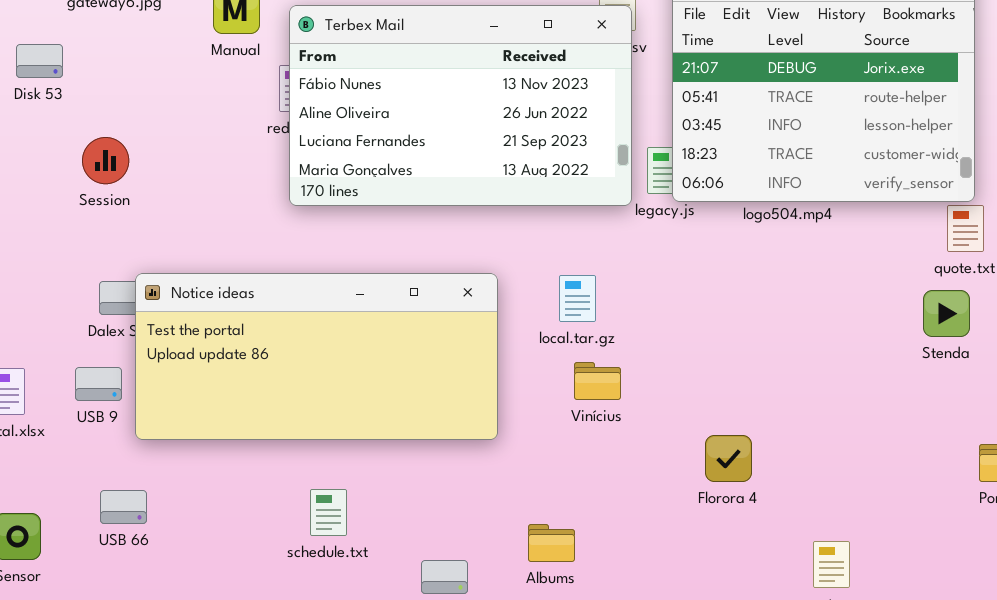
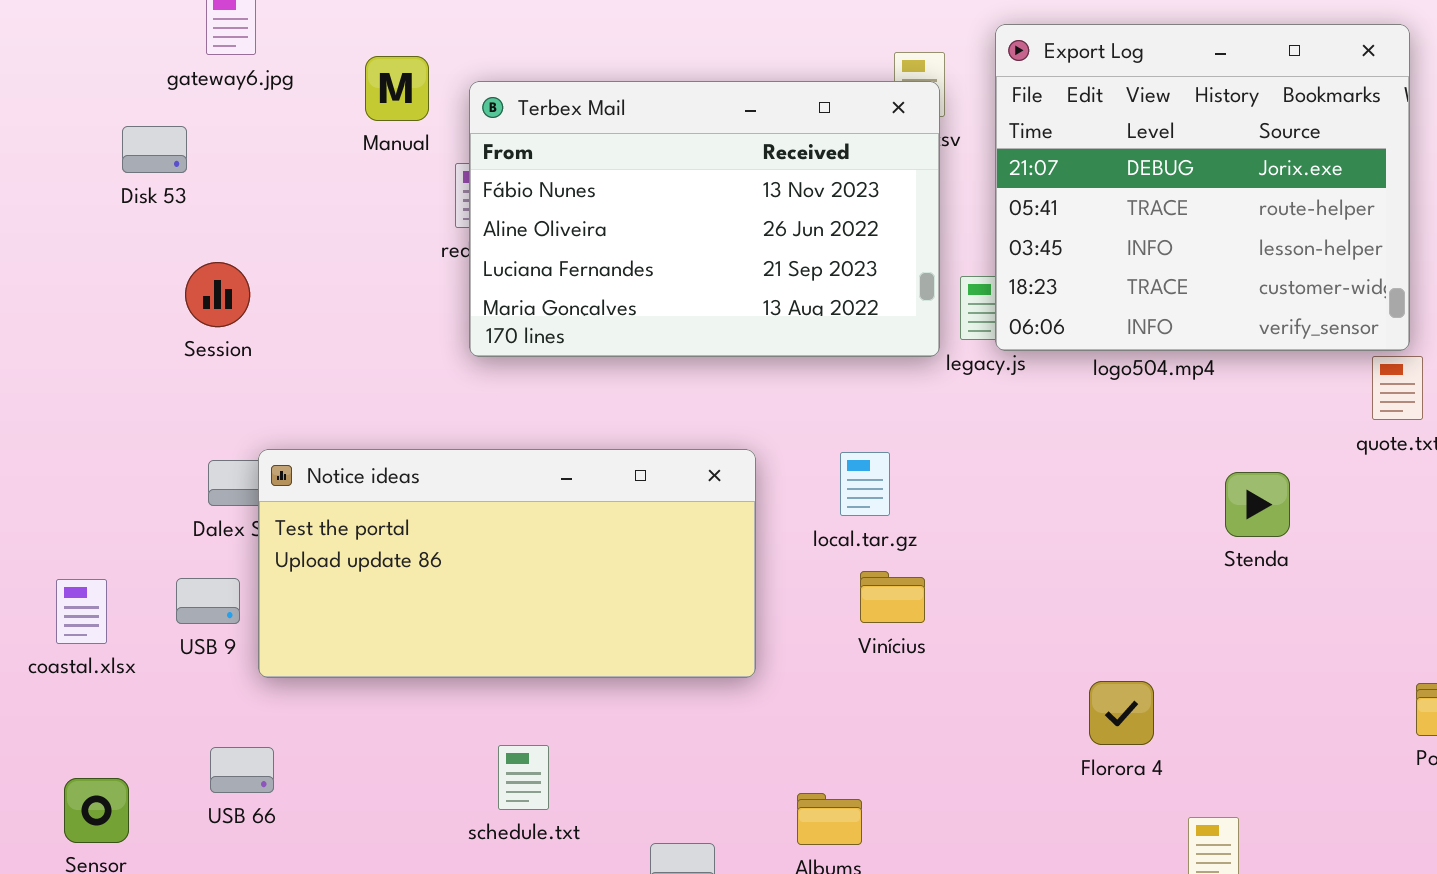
Disk 53: [16,44,63,78] -> [122,126,187,173], moved
Stenda: [923,290,970,337] -> [1225,472,1290,537], moved
Florora 4: [705,435,752,482] -> [1089,681,1154,745], moved

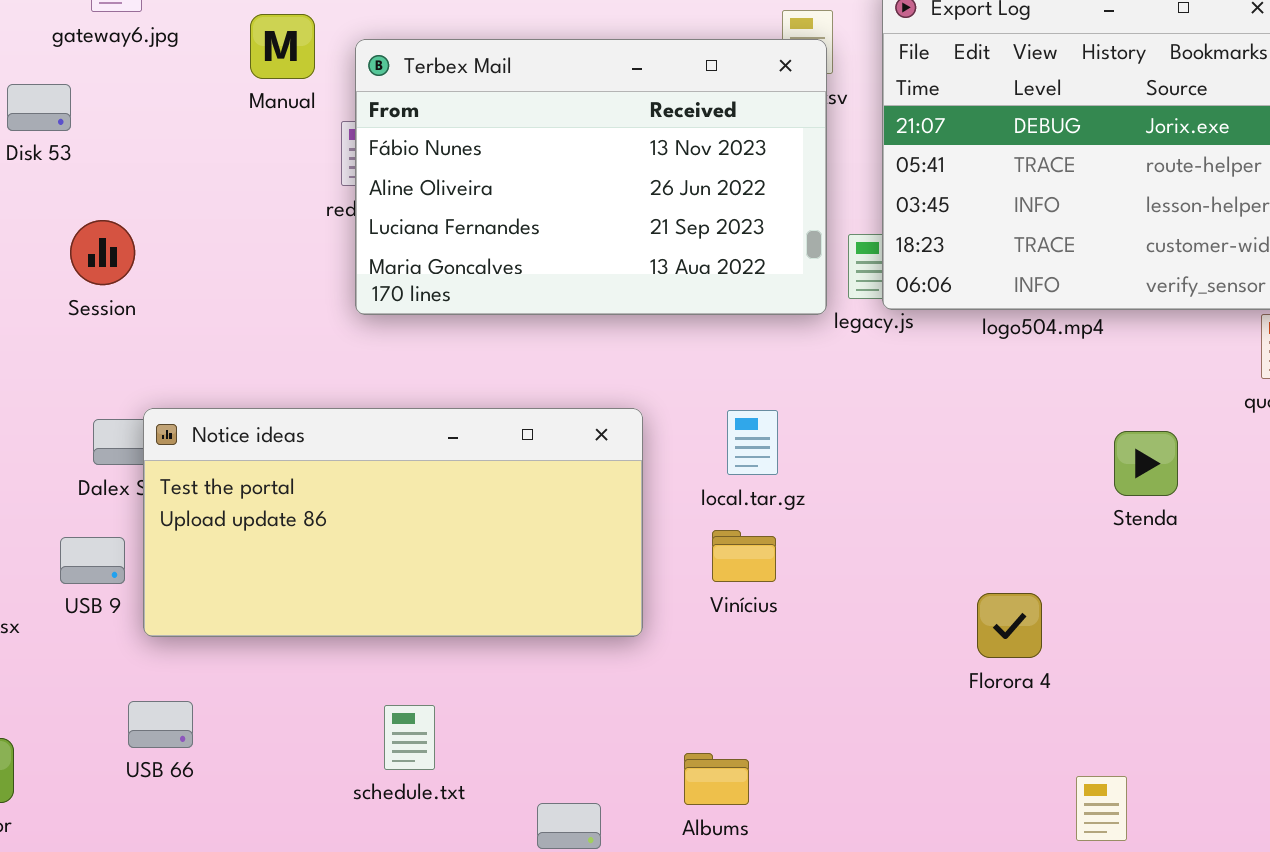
Vinícius: [860,571,925,623] -> [712,530,776,582], moved
Florora 4: [1089,681,1154,745] -> [977,593,1042,658], moved
USB 66: [210,747,274,793] -> [128,701,193,748], moved

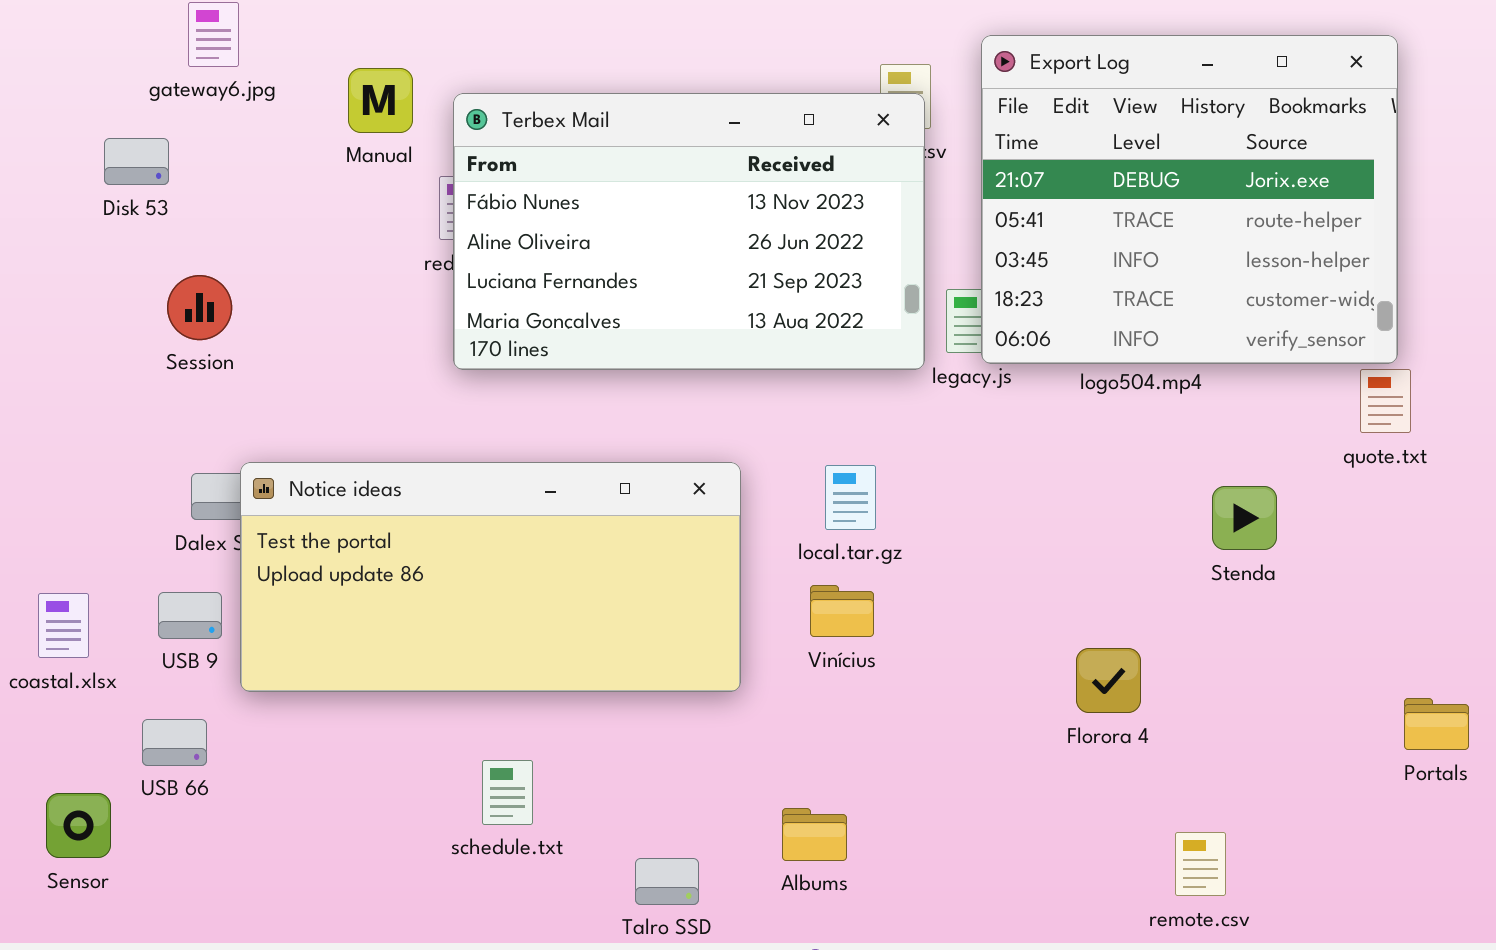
USB 66: [128,701,193,748] -> [142,719,207,766], moved

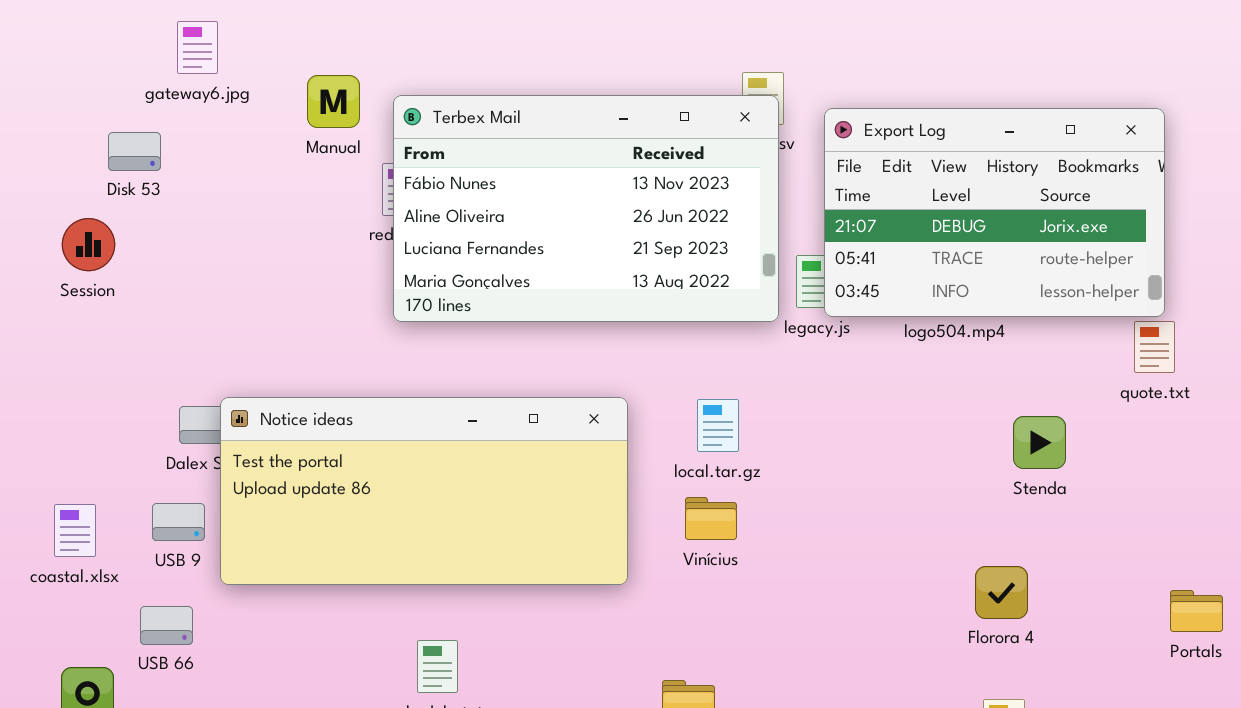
Export Log: [981,35,1398,364] -> [824,108,1165,317], resized
Session: [167,275,232,340] -> [62,218,115,271], moved
Florora 4: [1076,648,1141,713] -> [975,566,1028,619], moved

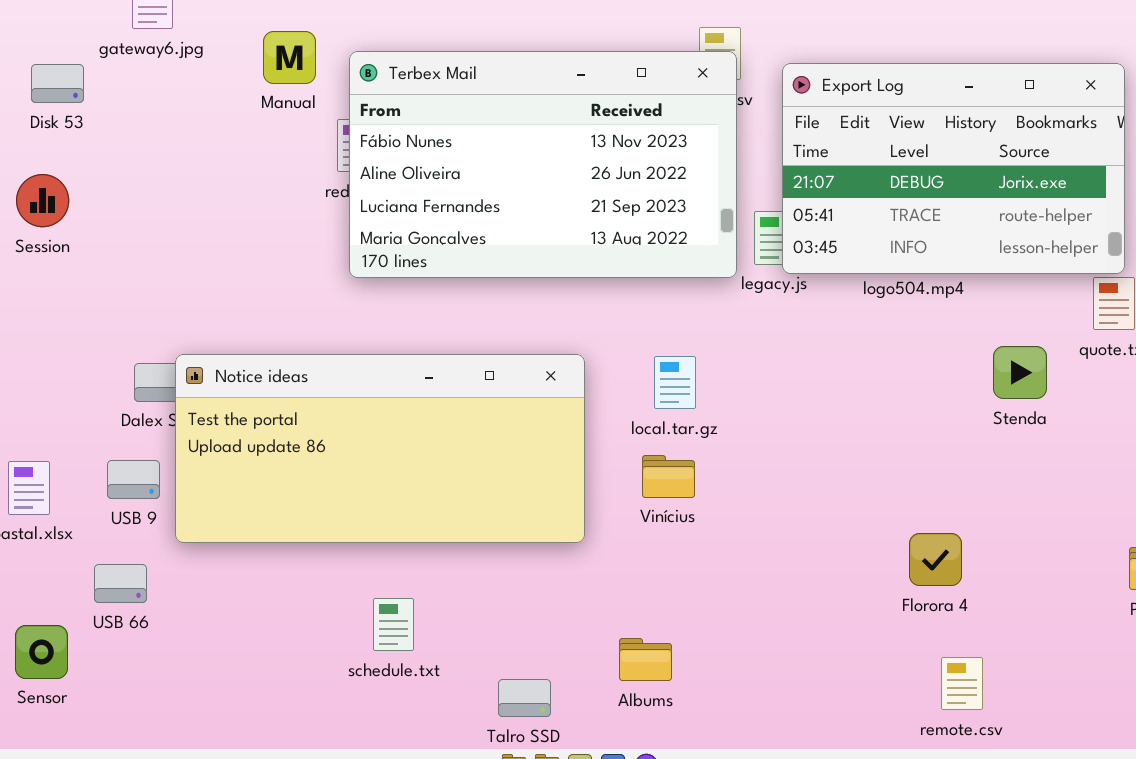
Disk 53: [108,132,161,171] -> [31,64,84,103], moved
Stenda: [1013,416,1066,469] -> [993,346,1047,399], moved
Florora 4: [975,566,1028,619] -> [909,533,962,586], moved

